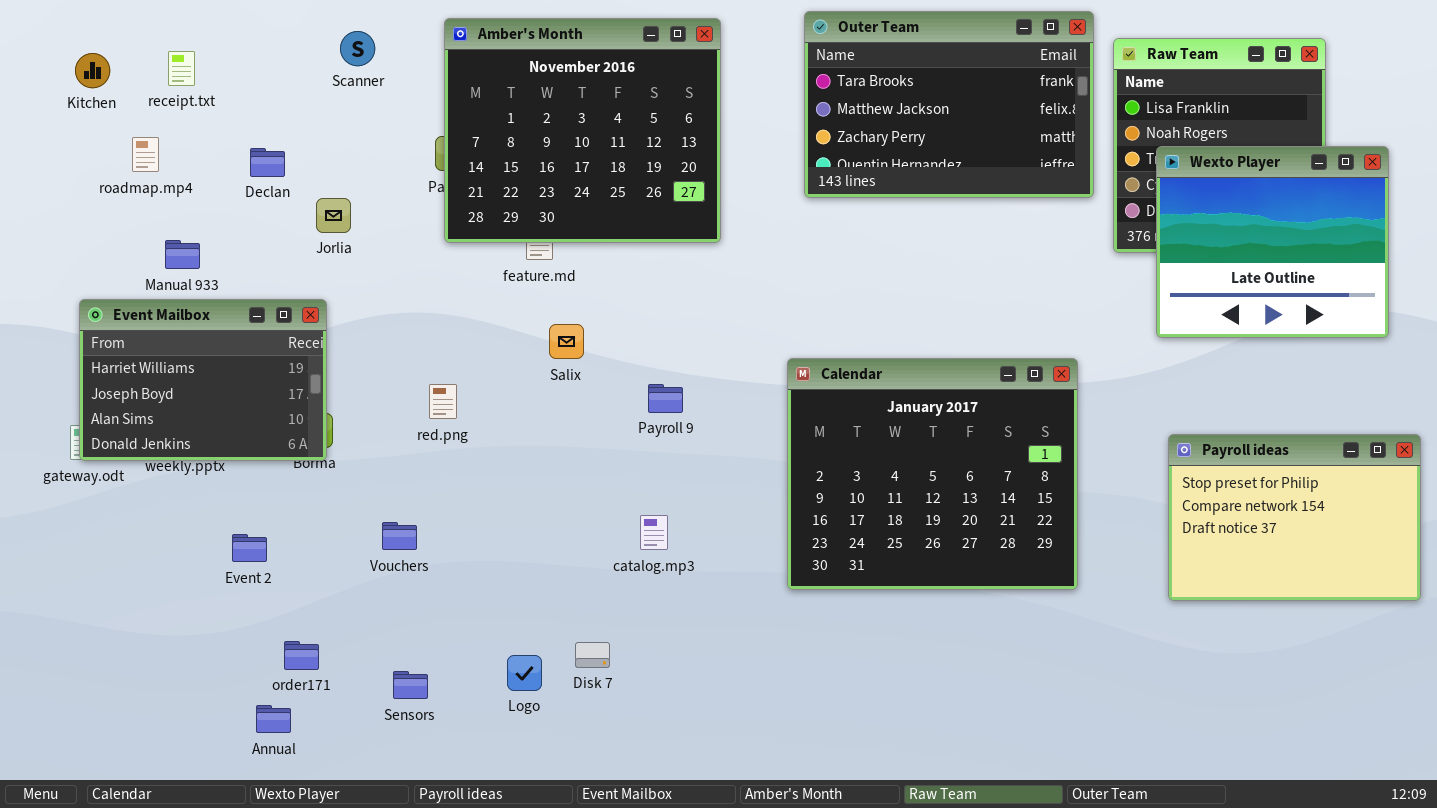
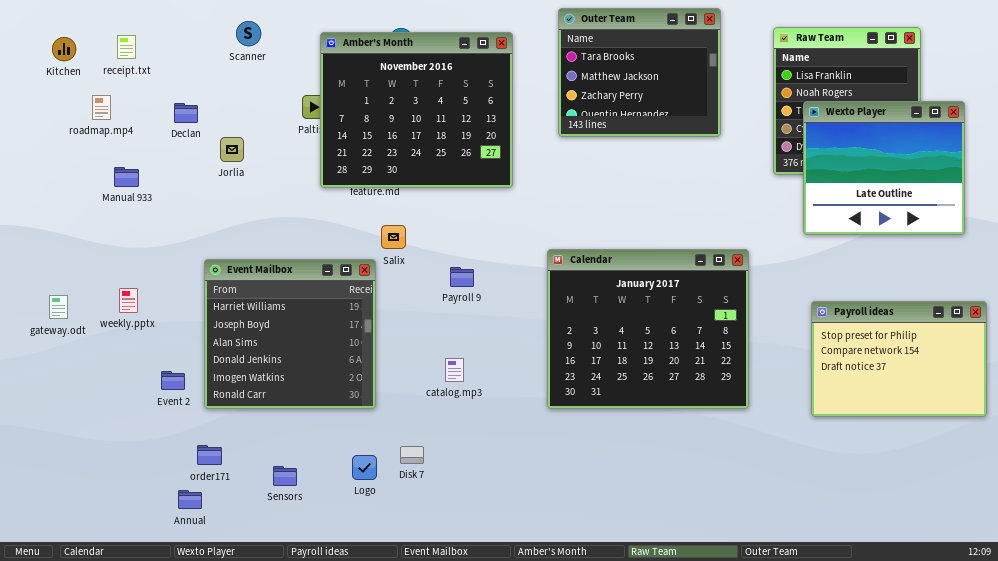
Outer Team: [804,11,1094,198] -> [558,8,721,137], resized
Amber's Month: [444,18,721,243] -> [320,32,513,188], moved
Event Mailbox: [79,299,327,461] -> [204,259,376,409], moved, resized

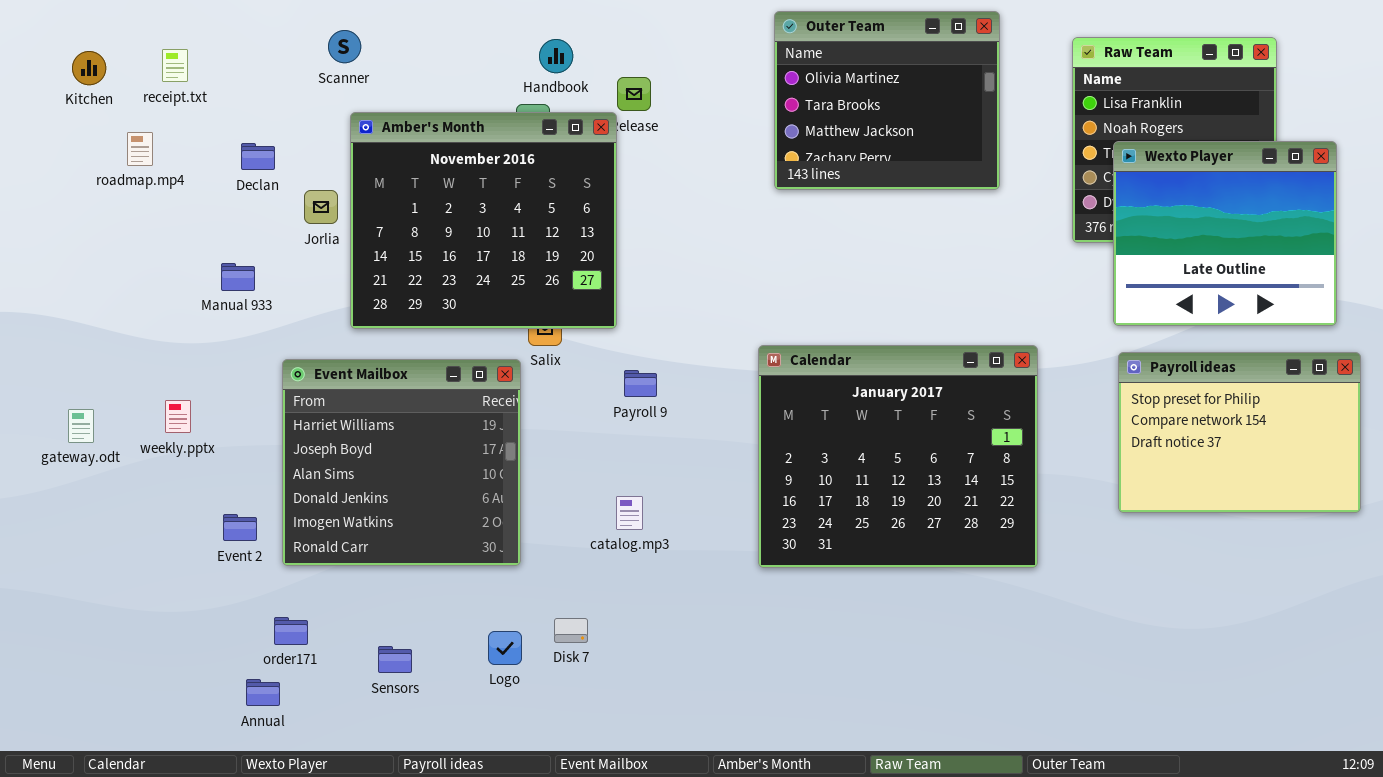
Outer Team: [558,8,721,137] -> [774,11,1000,190], scrolled up 1 row
Amber's Month: [320,32,513,188] -> [350,112,617,329], moved
Manual 933: [114,167,139,187] -> [221,263,255,291], moved
Payroll ideas: [811,301,987,417] -> [1118,352,1361,513], moved

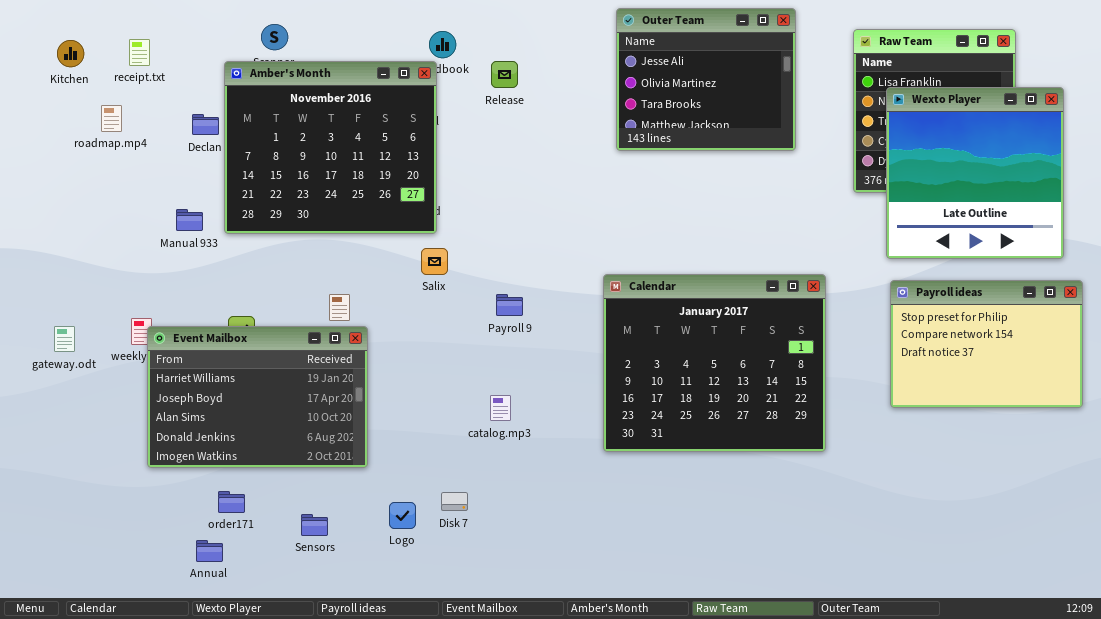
Outer Team: [774,11,1000,190] -> [616,8,796,151], scrolled up 1 row
Amber's Month: [350,112,617,329] -> [224,61,437,234], moved
Wexto Player: [1113,141,1337,326] -> [886,87,1064,259], resized
Event Mailbox: [282,359,521,566] -> [147,326,368,468], moved, resized

